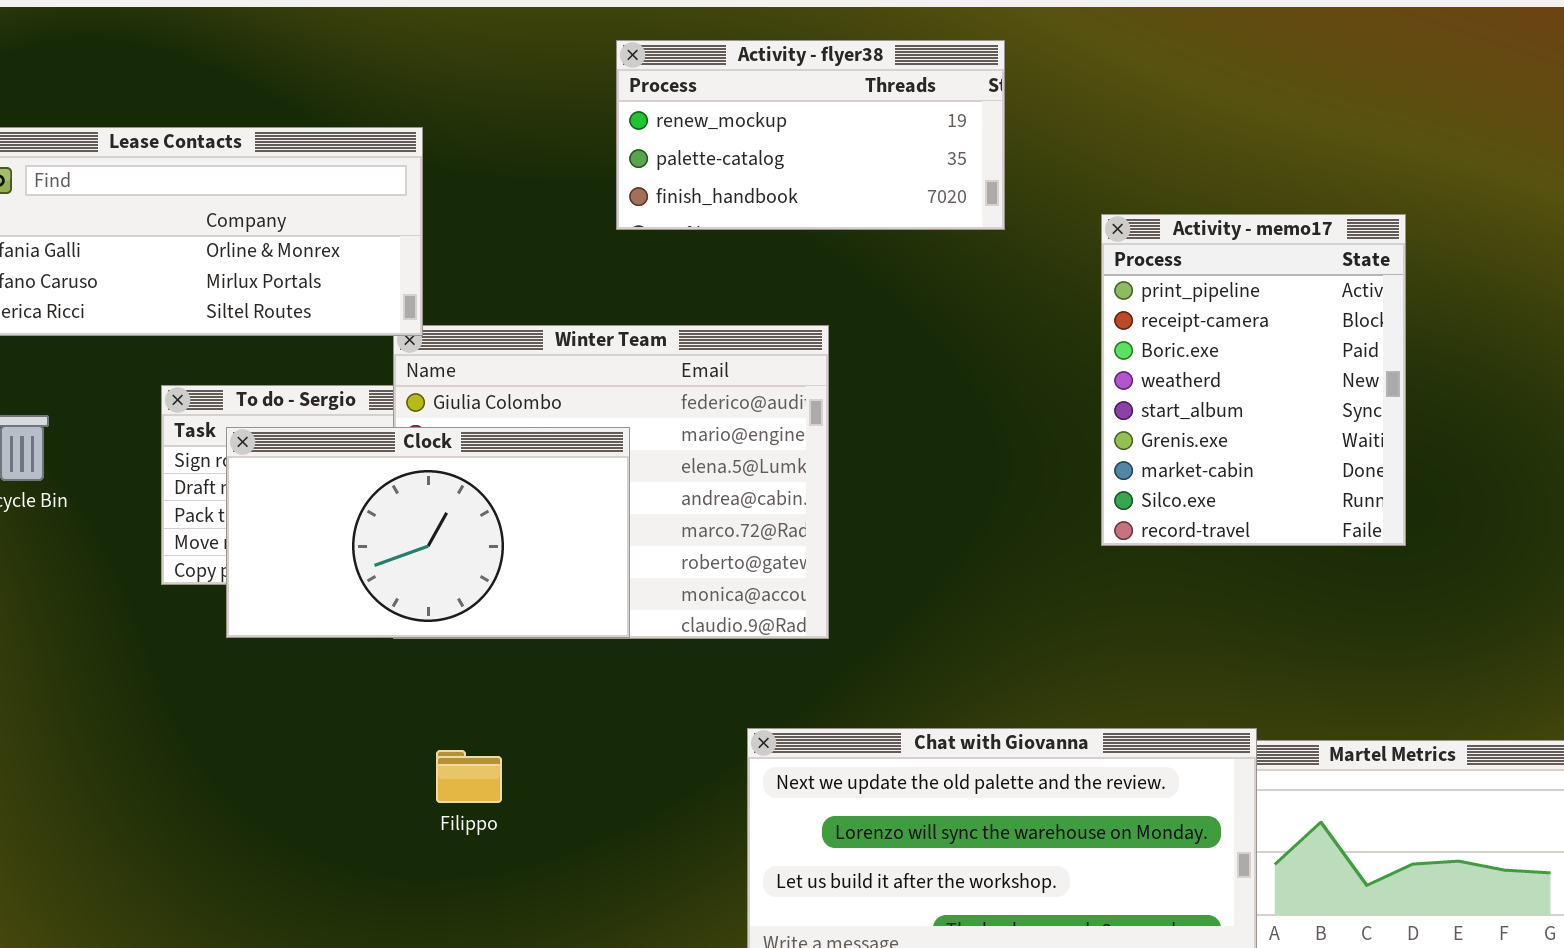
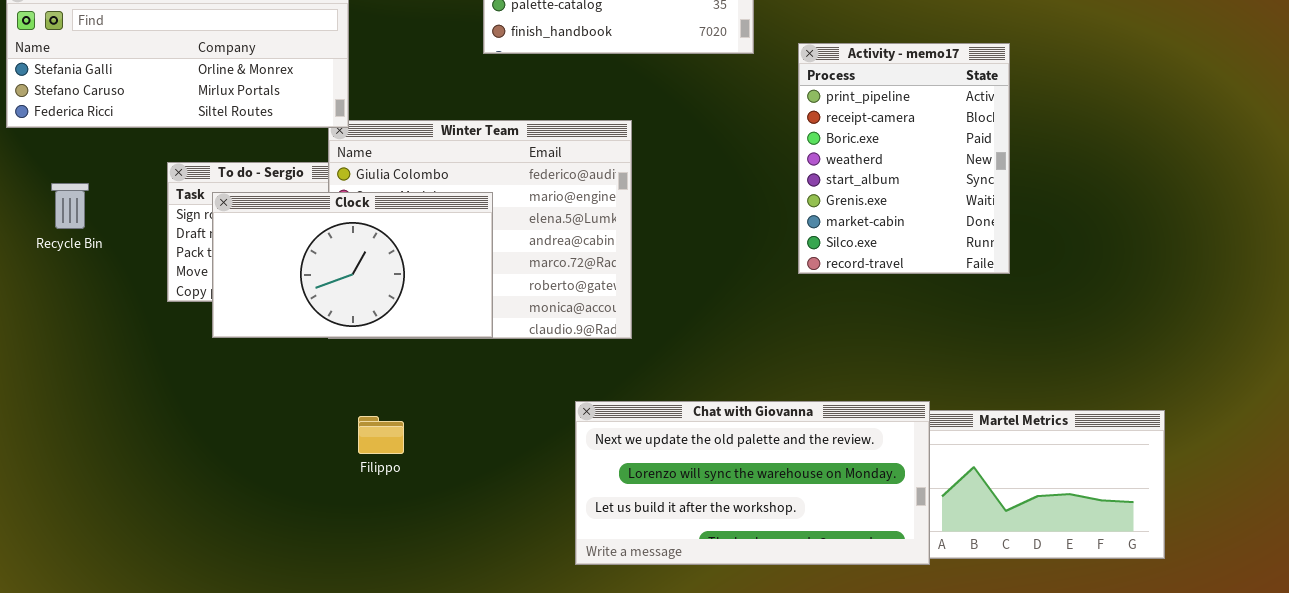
Activity - memo17: [1101,214,1406,546] -> [798,43,1010,274], moved

